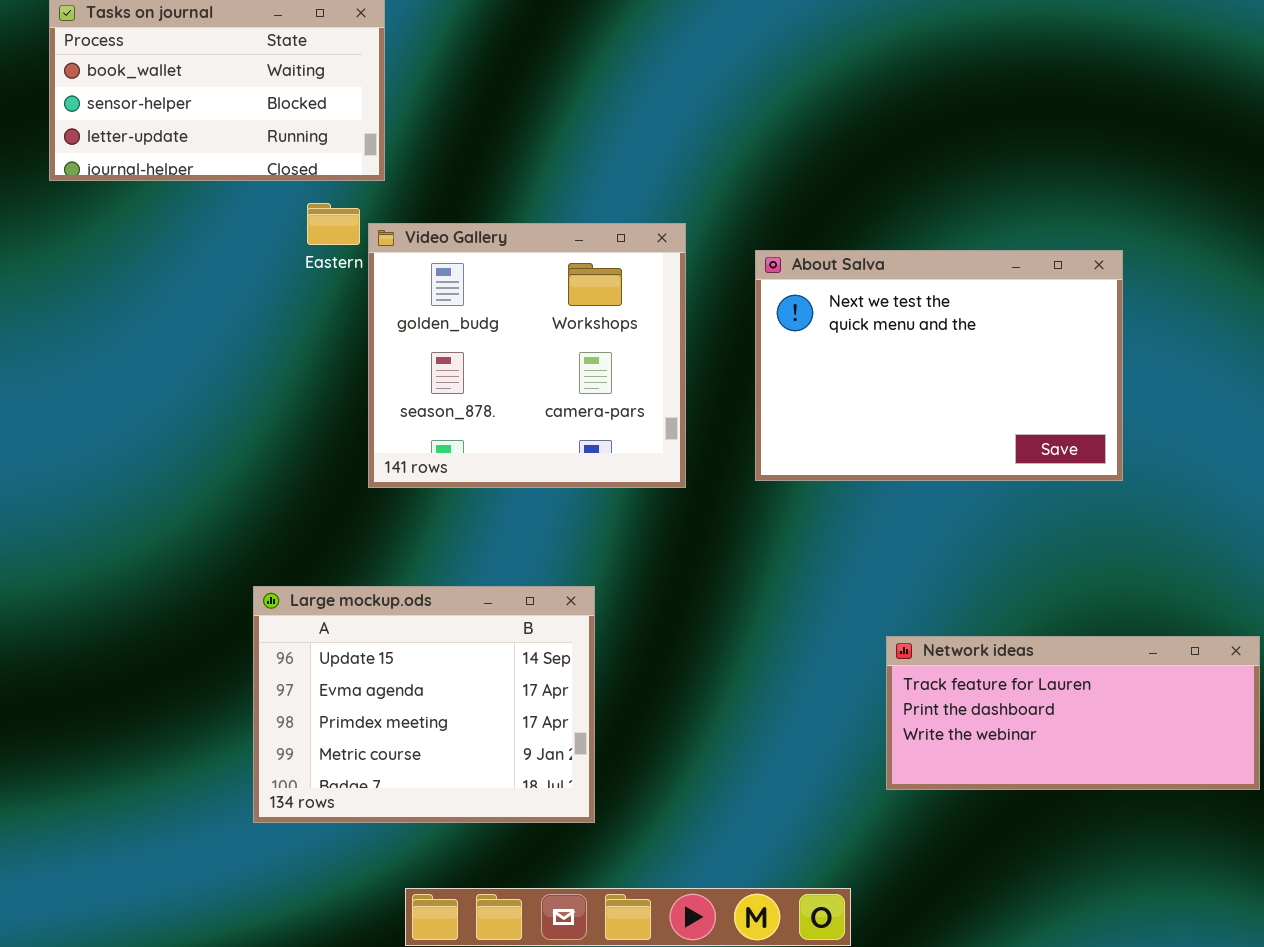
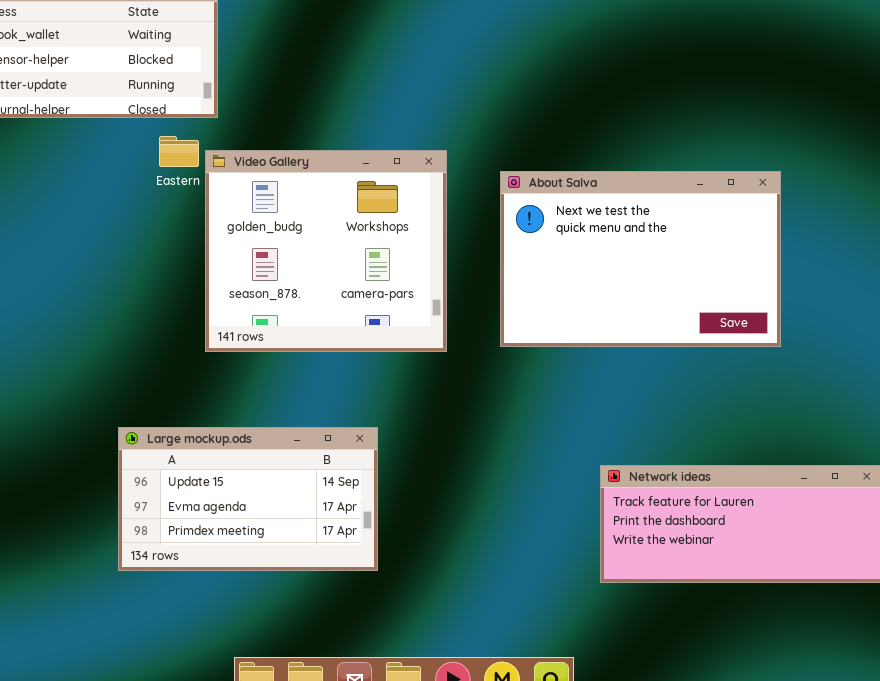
Large mockup.ods: [253,586,595,823] -> [118,427,378,571], resized

